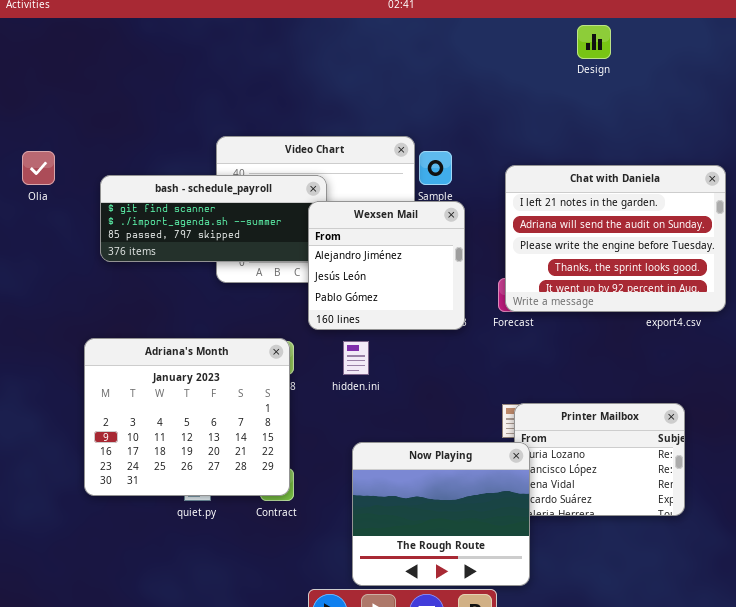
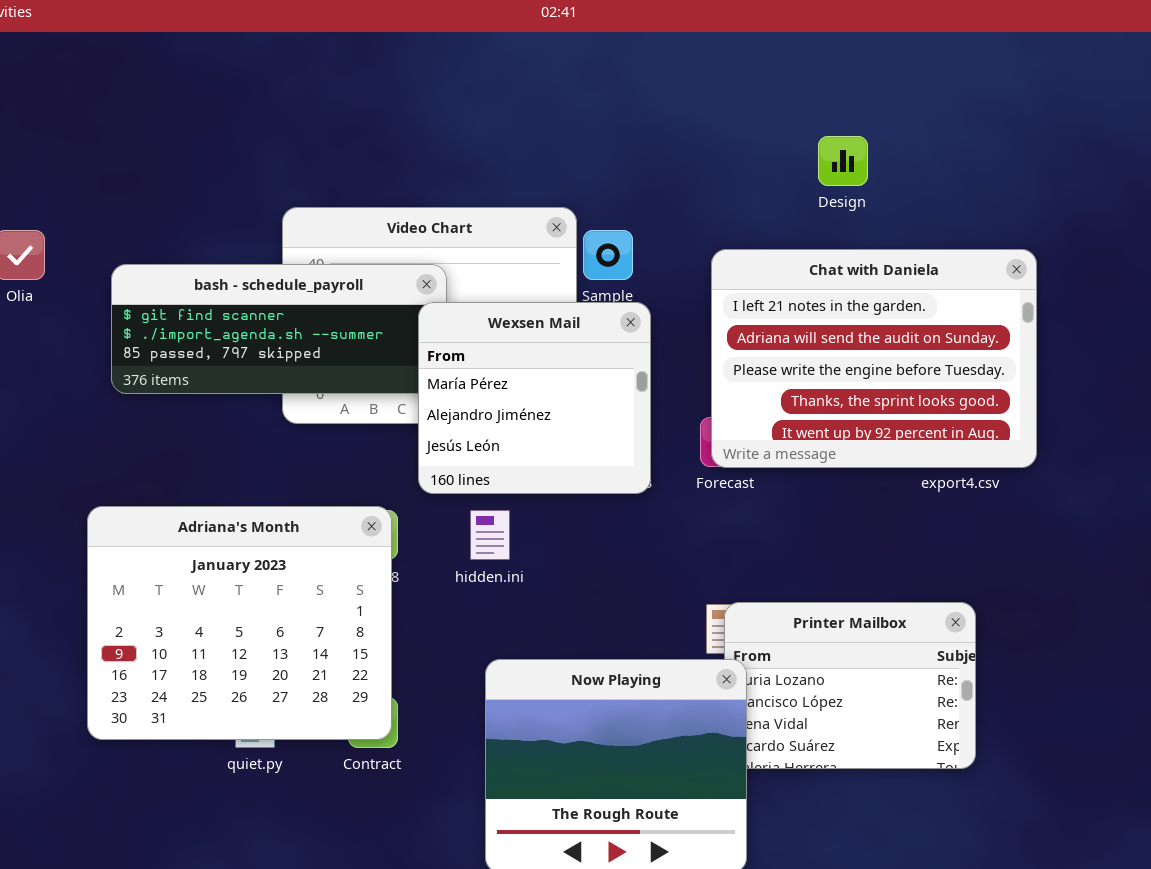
Design: [577,25,611,59] -> [818,136,868,186], moved
Wexsen Mail: [308,201,465,330] -> [418,302,651,494], scrolled up 1 row

